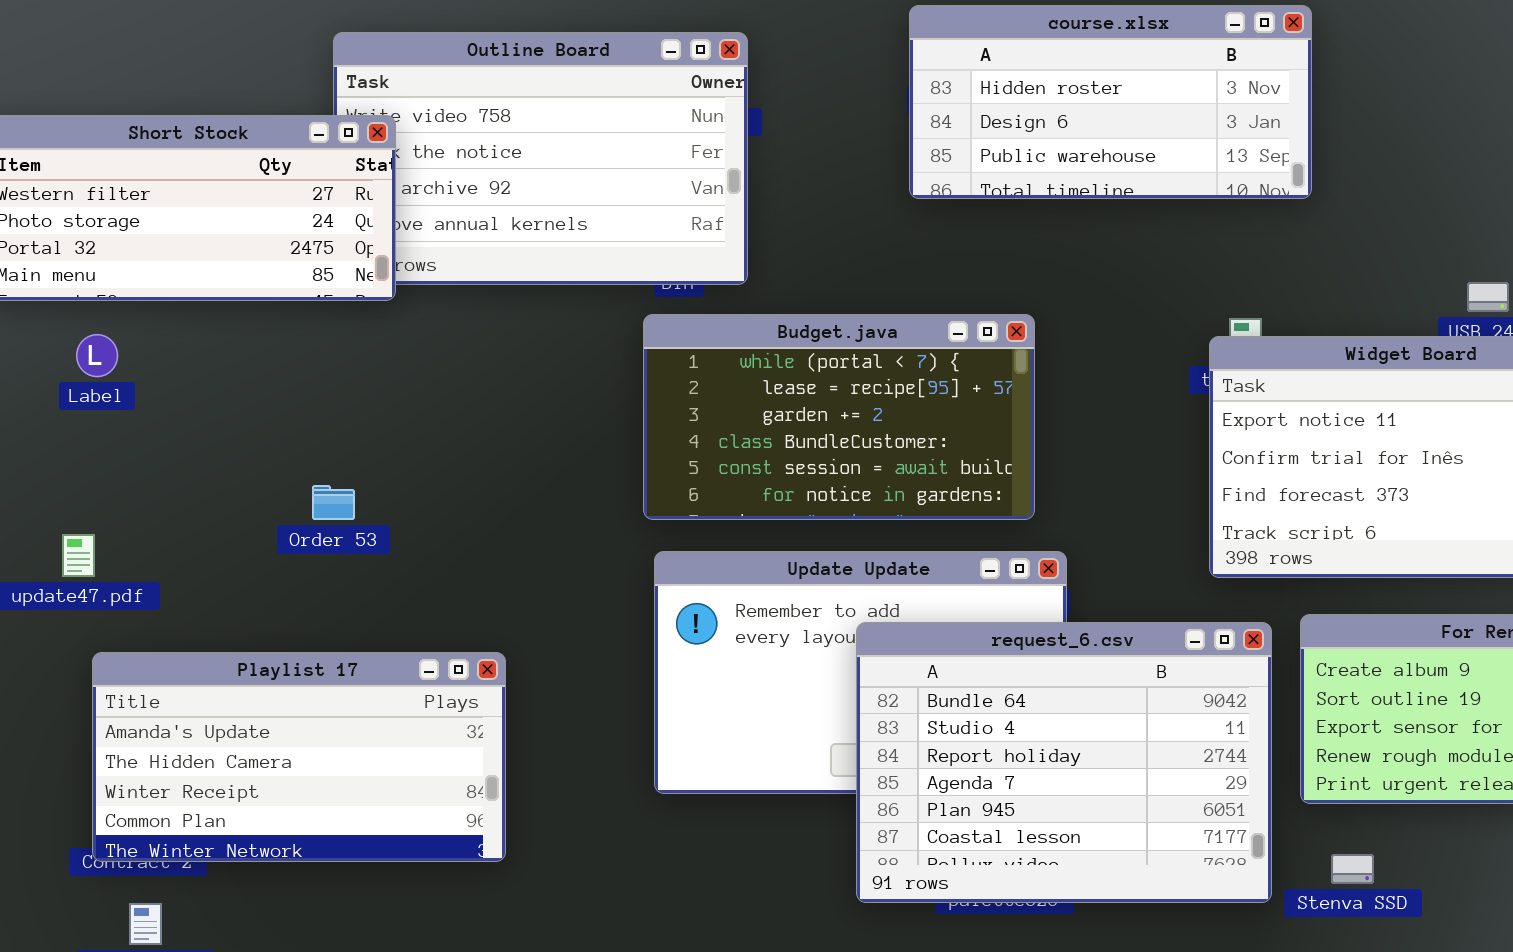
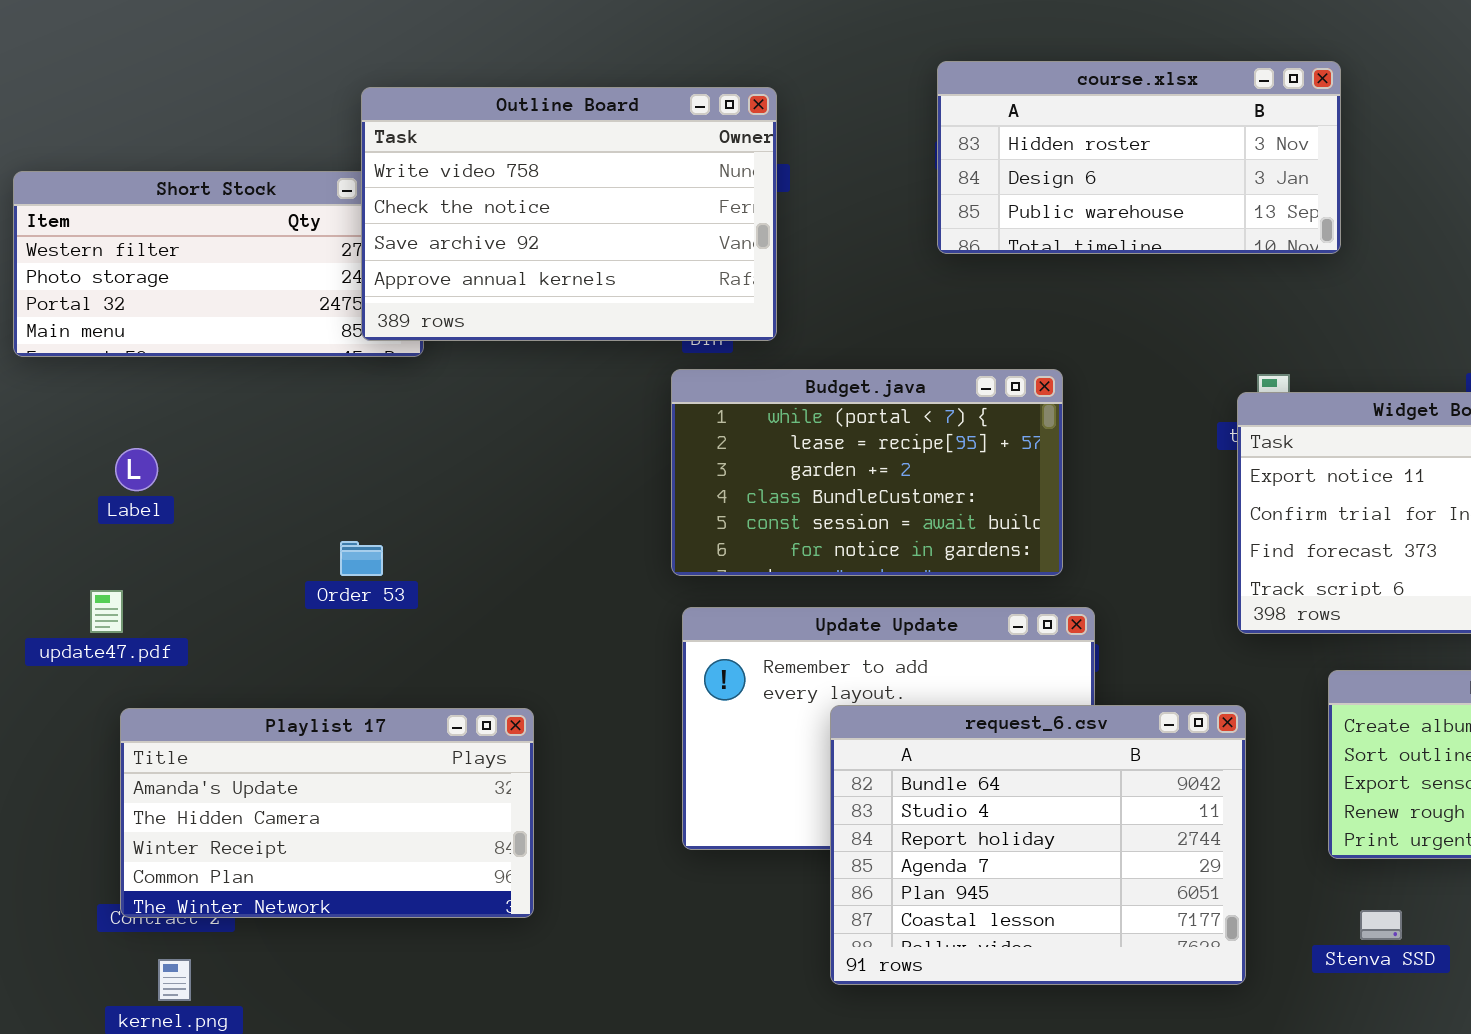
Outline Board: [333,32,748,285] -> [361,87,777,341], raised
Label: [76,334,118,377] -> [115,448,158,491], moved
request_6.csv: [856,622,1272,903] -> [830,705,1246,985], moved

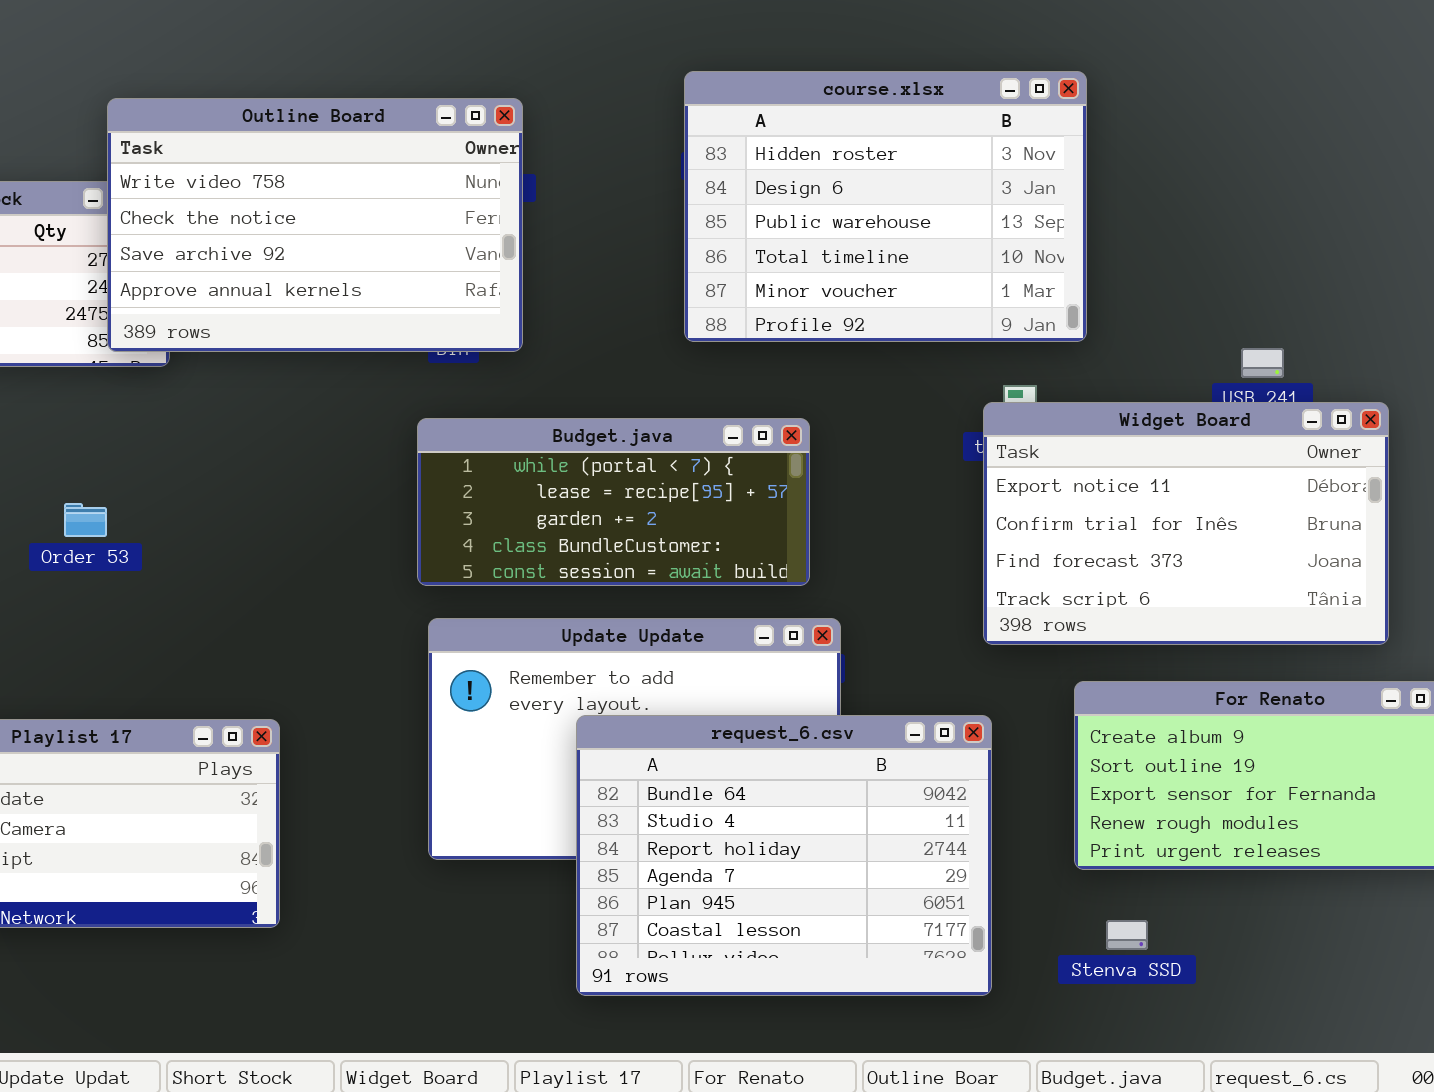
course.xlsx: [937,61,1341,254] -> [684,71,1087,342], resized
Budget.java: [671,369,1063,576] -> [417,418,810,586], resized
Order 53: [340,541,383,576] -> [64,503,107,537], moved

